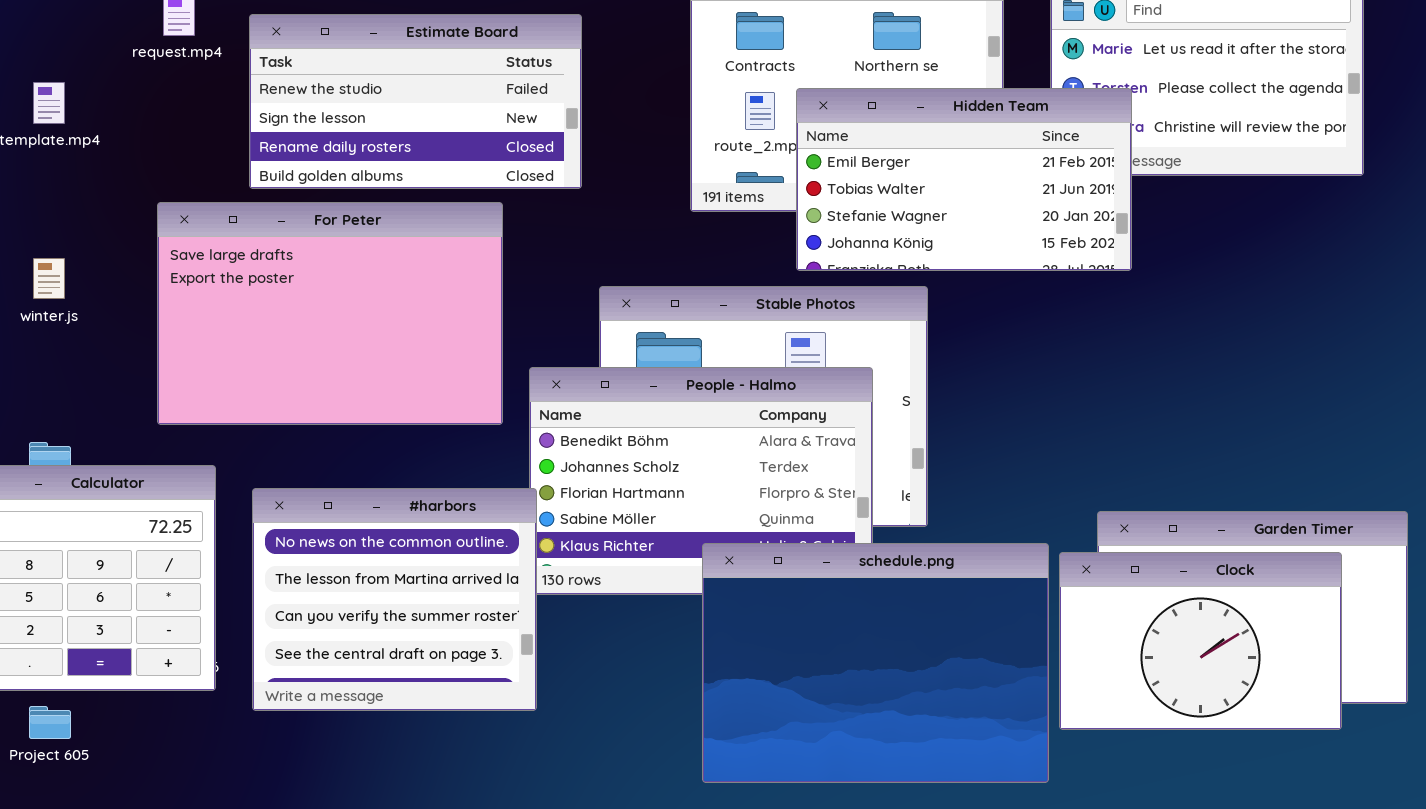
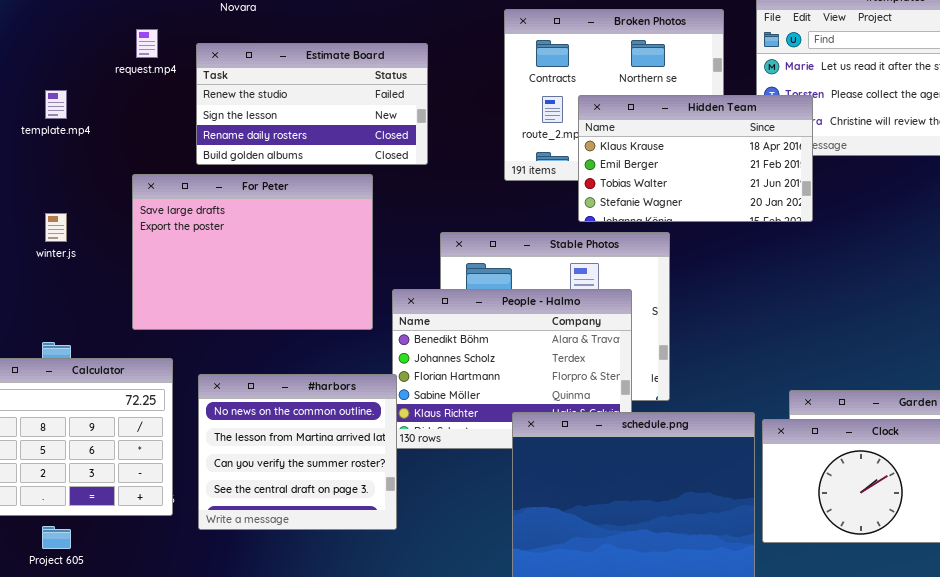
Hidden Team: [796,88,1132,271] -> [578,95,813,222], scrolled up 1 row

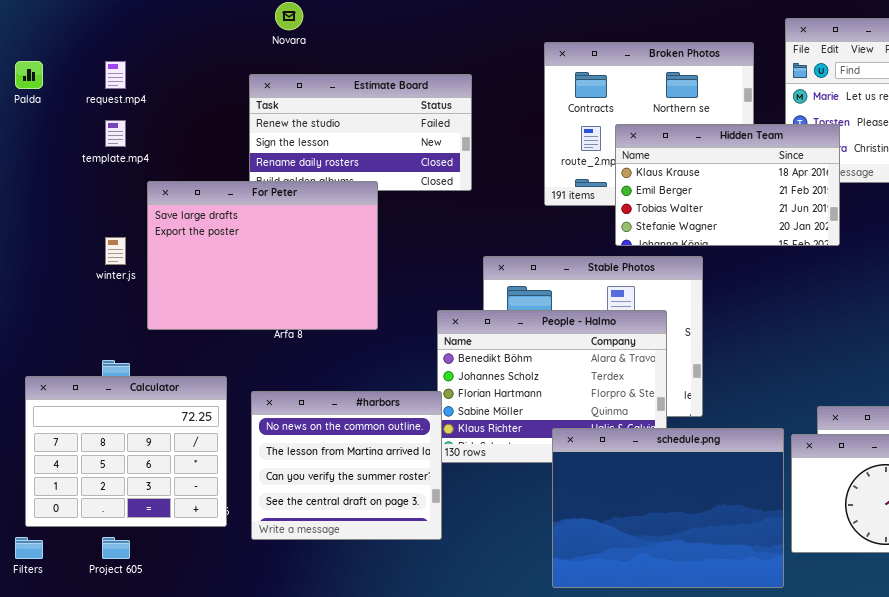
request.mp4: [136,29,158,58] -> [105,61,126,89], moved
For Peter: [132,174,373,330] -> [147,181,378,330], moved

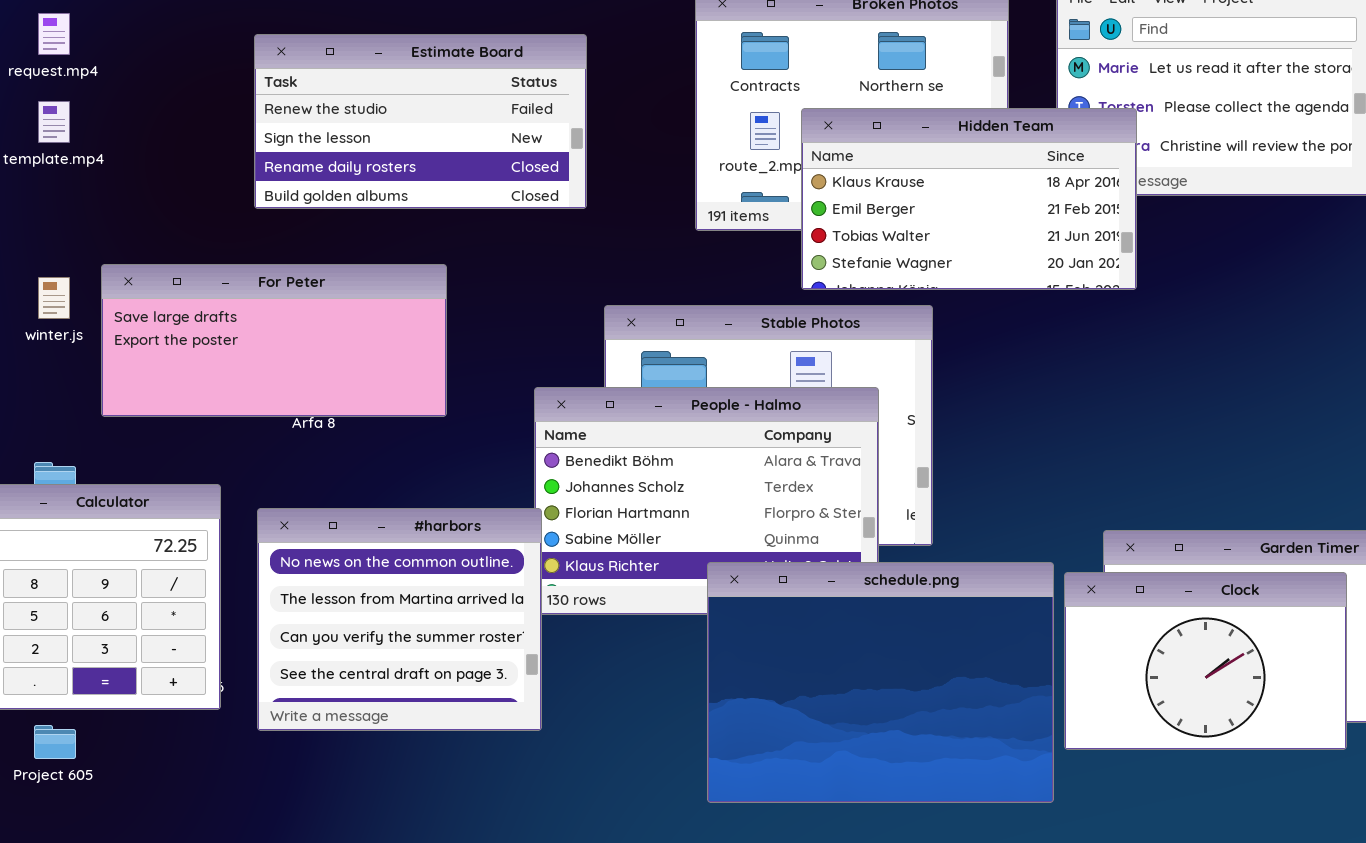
For Peter: [147,181,378,330] -> [101,264,447,417], resized

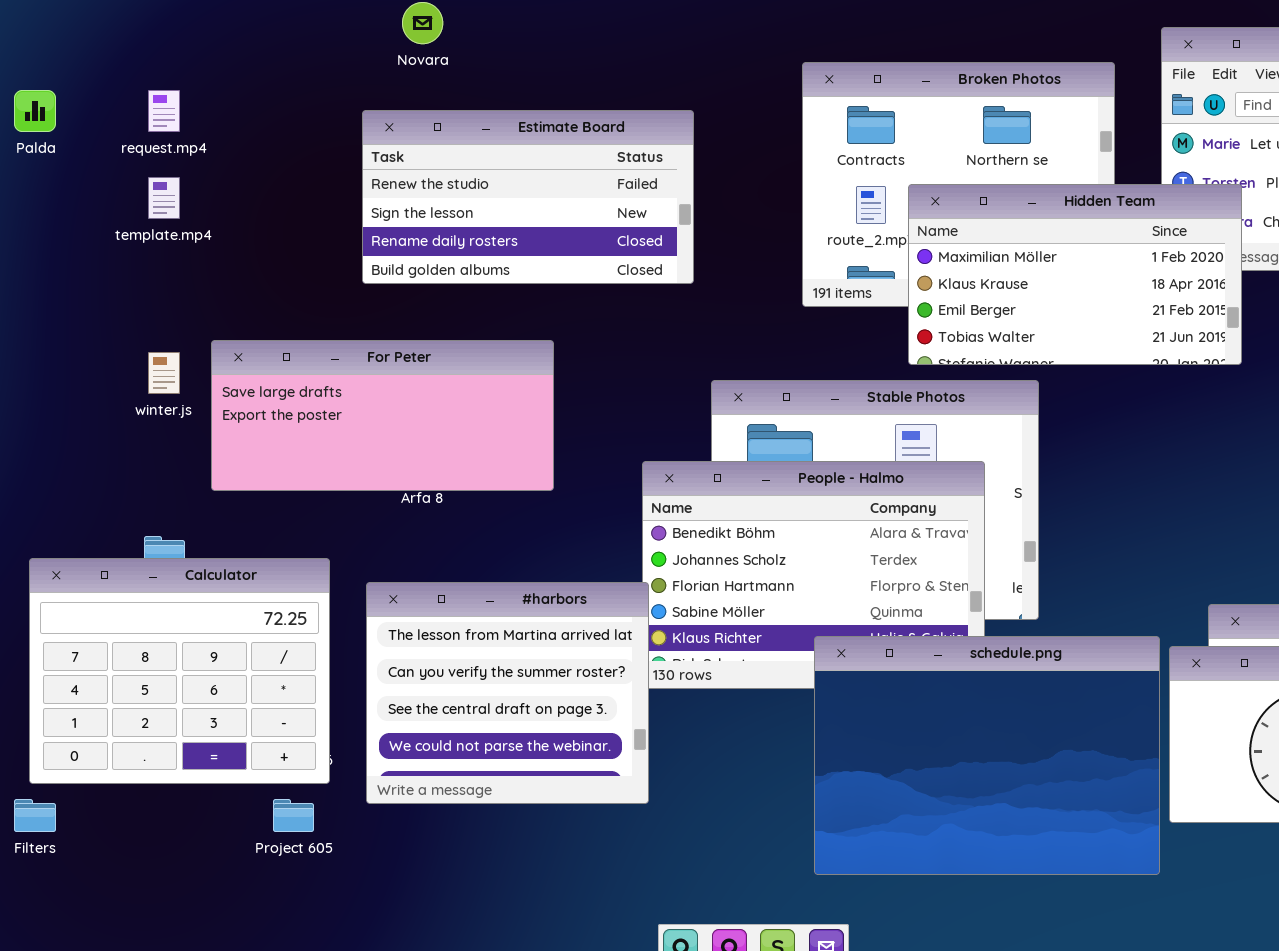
Hidden Team: [801,108,1137,290] -> [908,184,1242,365], scrolled up 1 row
#harbors: [257,508,542,731] -> [366,582,649,804], scrolled down 1 row
Project 605: [34,725,76,759] -> [273,799,314,832], moved

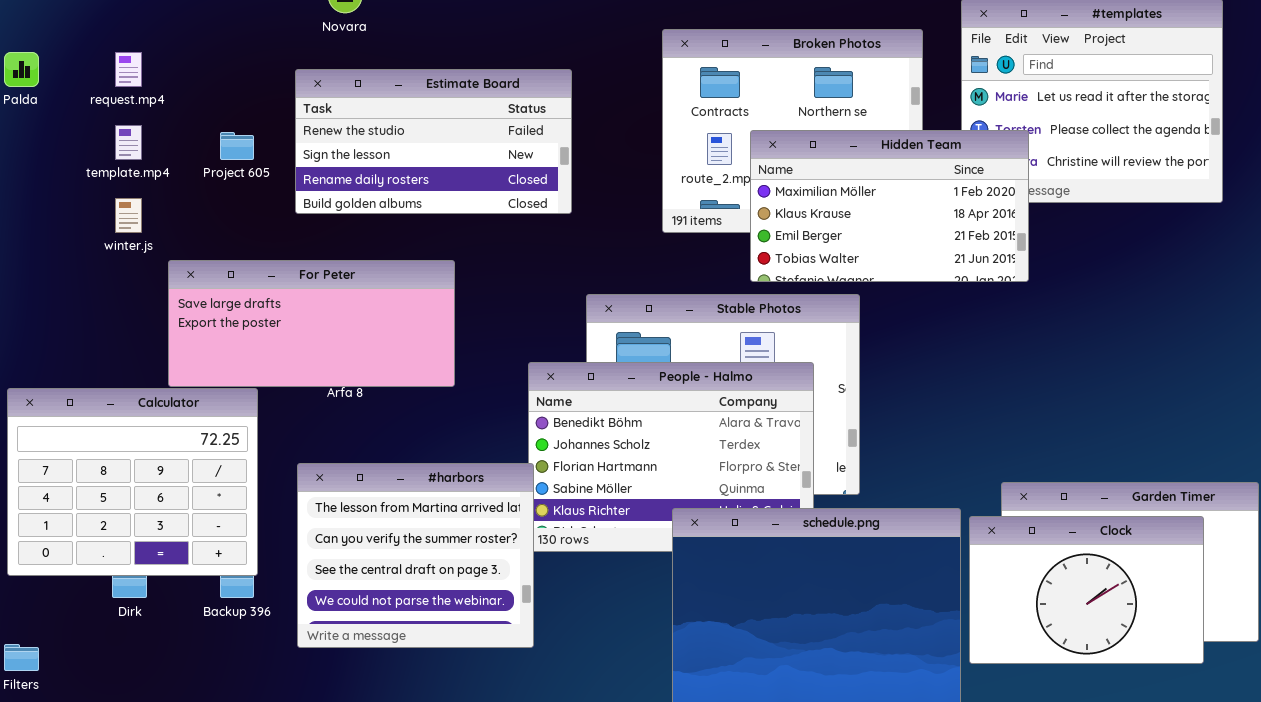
winter.js: [148,352,180,394] -> [115,198,142,233], moved
Calculator: [29,558,330,784] -> [7,388,258,576], moved
Project 605: [273,799,314,832] -> [220,132,254,160], moved

